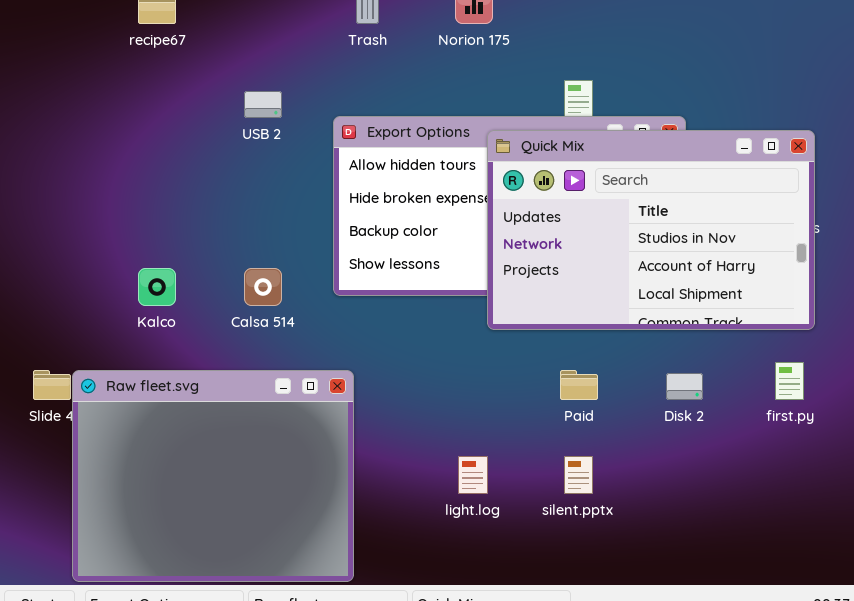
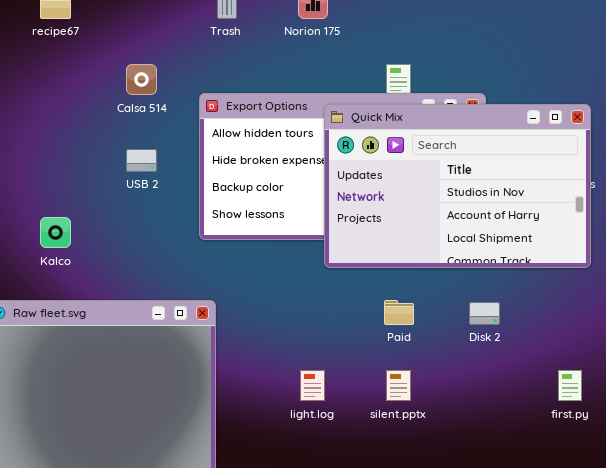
USB 2: [244,91,282,118] -> [126,149,157,172], moved
Calsa 514: [244,268,282,306] -> [126,64,157,95], moved
first.py: [775,362,804,400] -> [558,370,582,401], moved

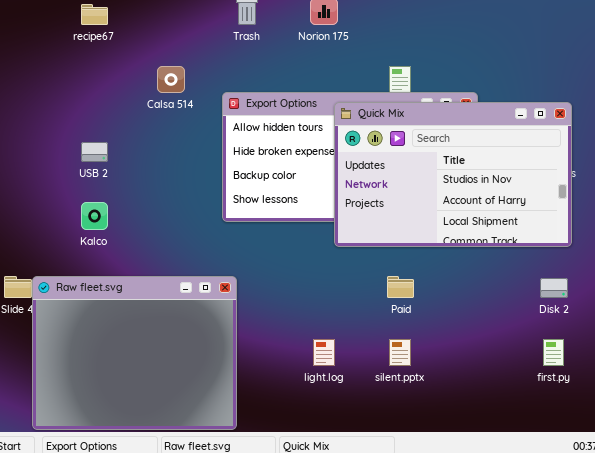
USB 2: [126,149,157,172] -> [81,142,108,162], moved
Disk 2: [469,302,500,325] -> [540,278,568,298], moved

